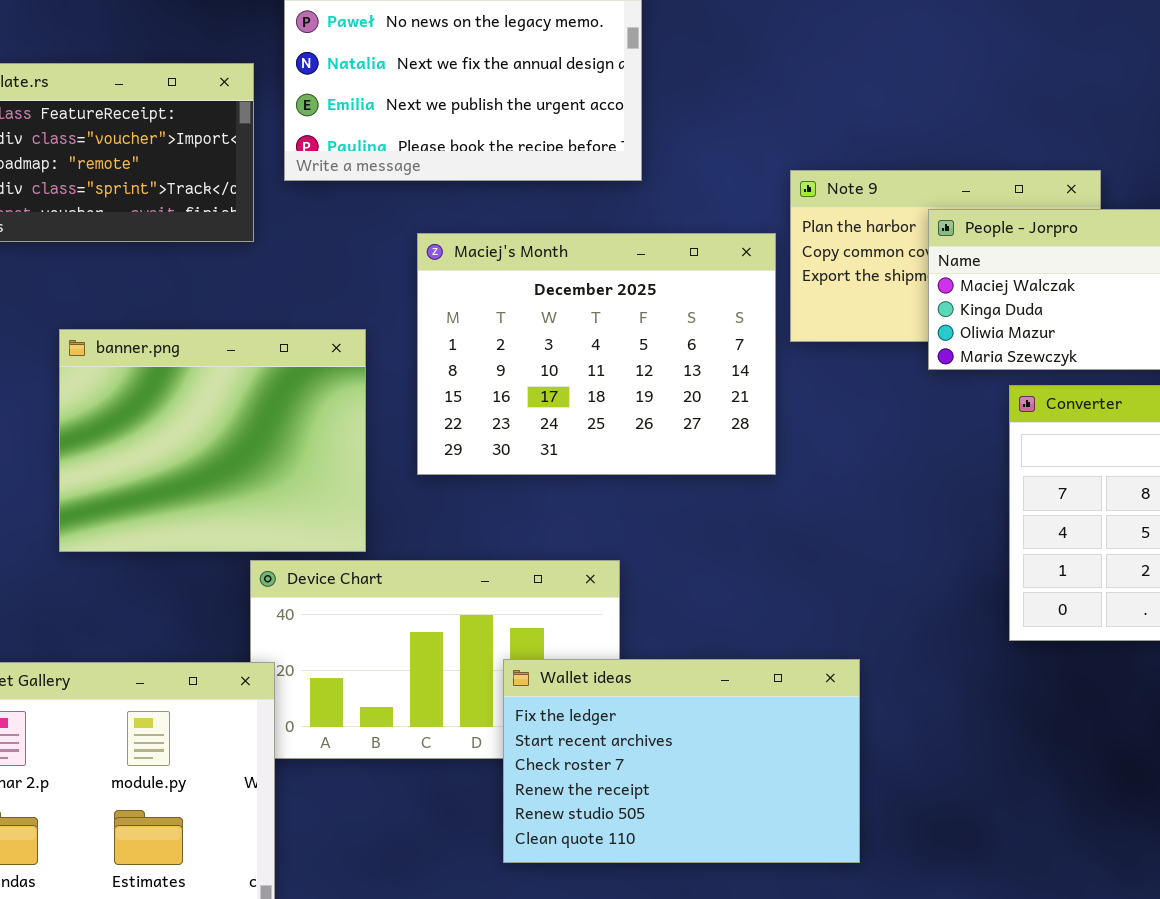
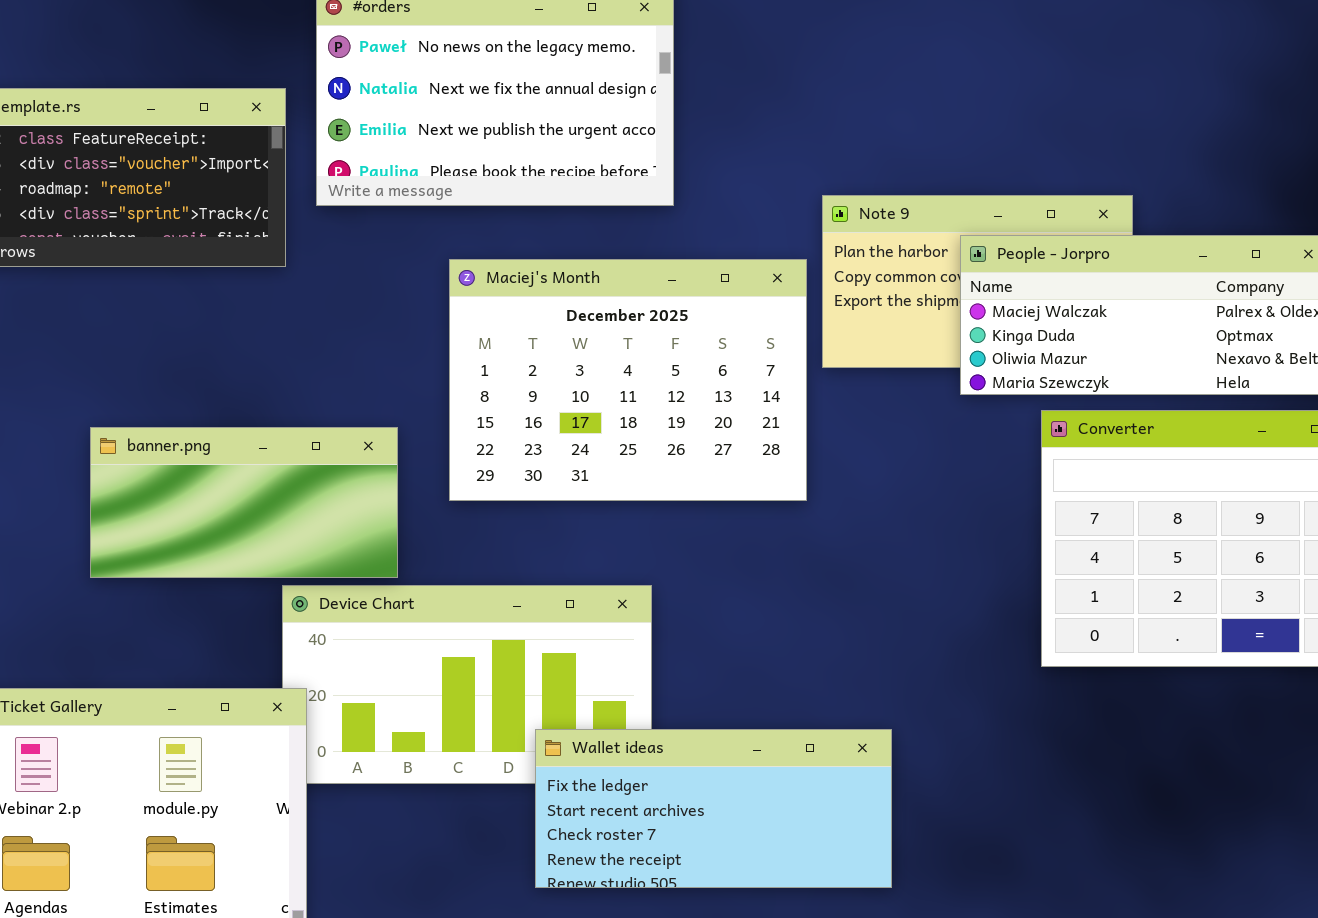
banner.png: [59,329,366,552] -> [90,427,398,578], resized
Wallet ideas: [503,659,860,863] -> [535,729,892,888], resized

